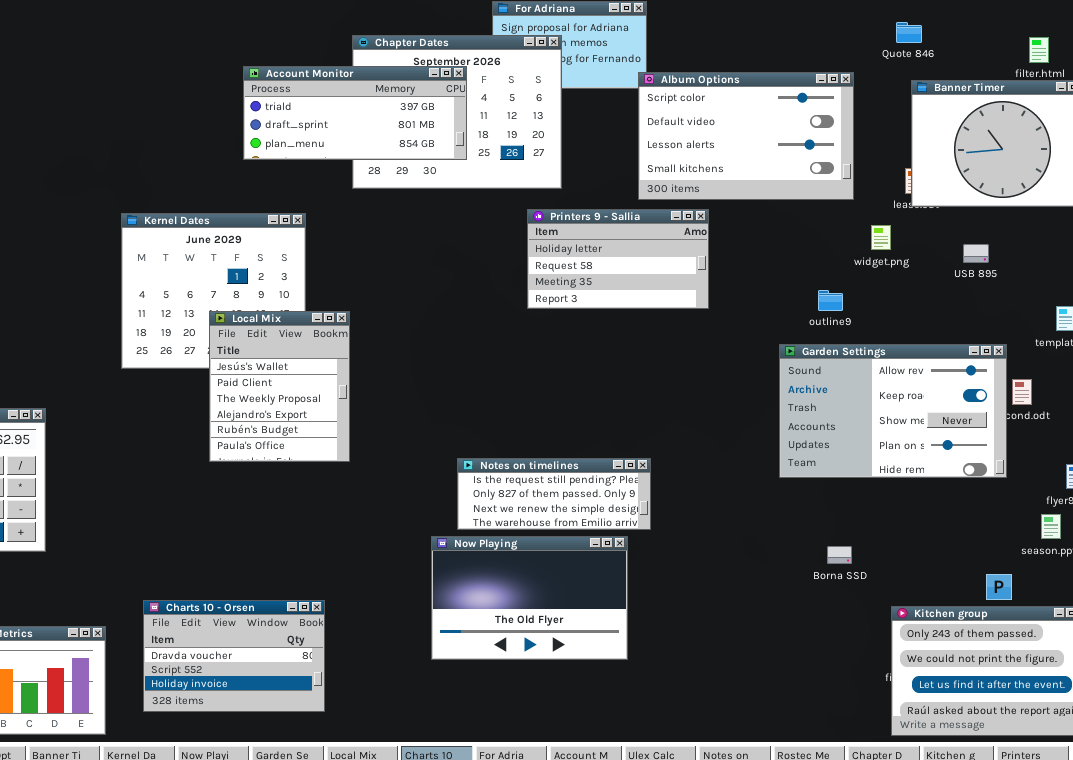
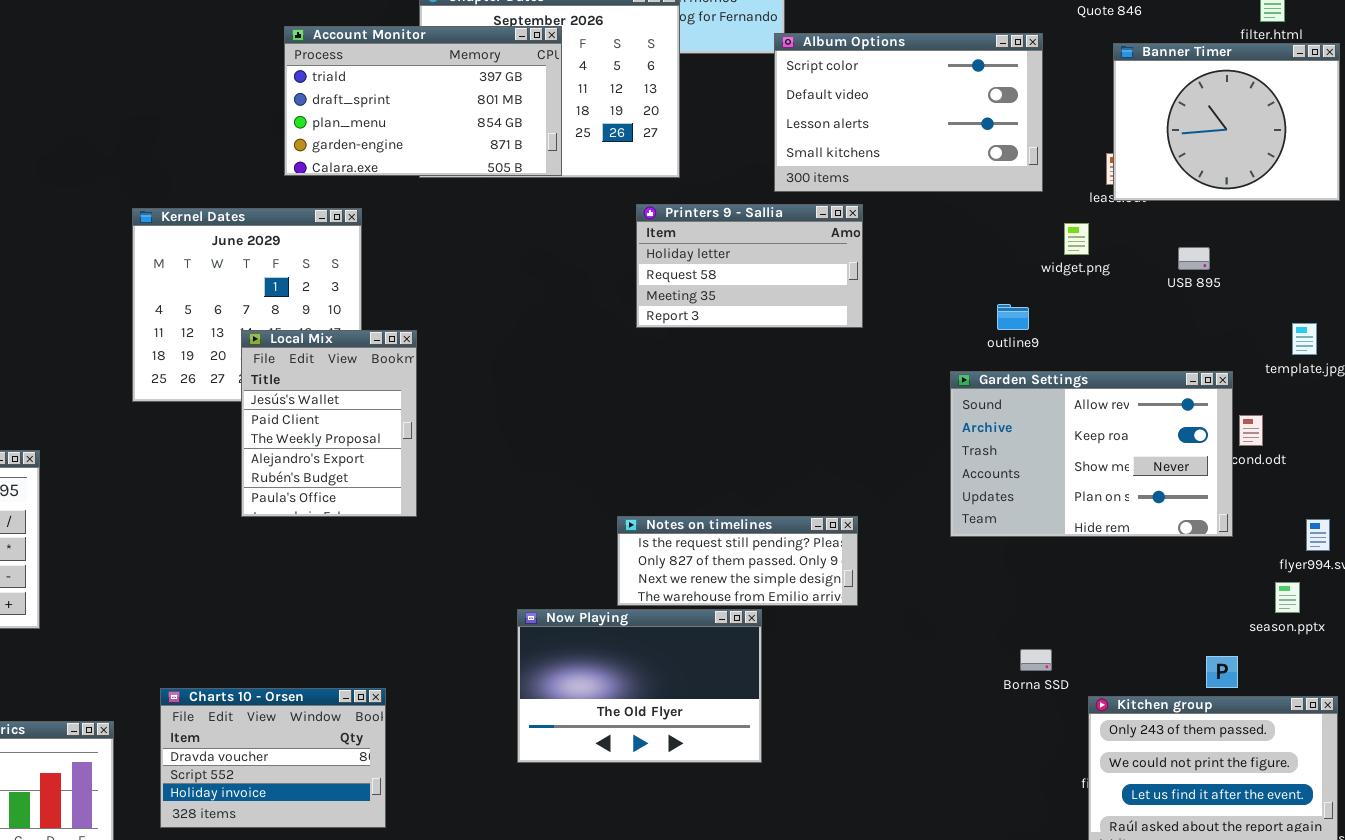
Account Monitor: [243,66,467,160] -> [284,26,562,176], resized
Notes on timelines: [457,458,651,530] -> [617,516,858,606], moved
Borna SSD: [827,546,852,564] -> [1020,649,1052,671], moved

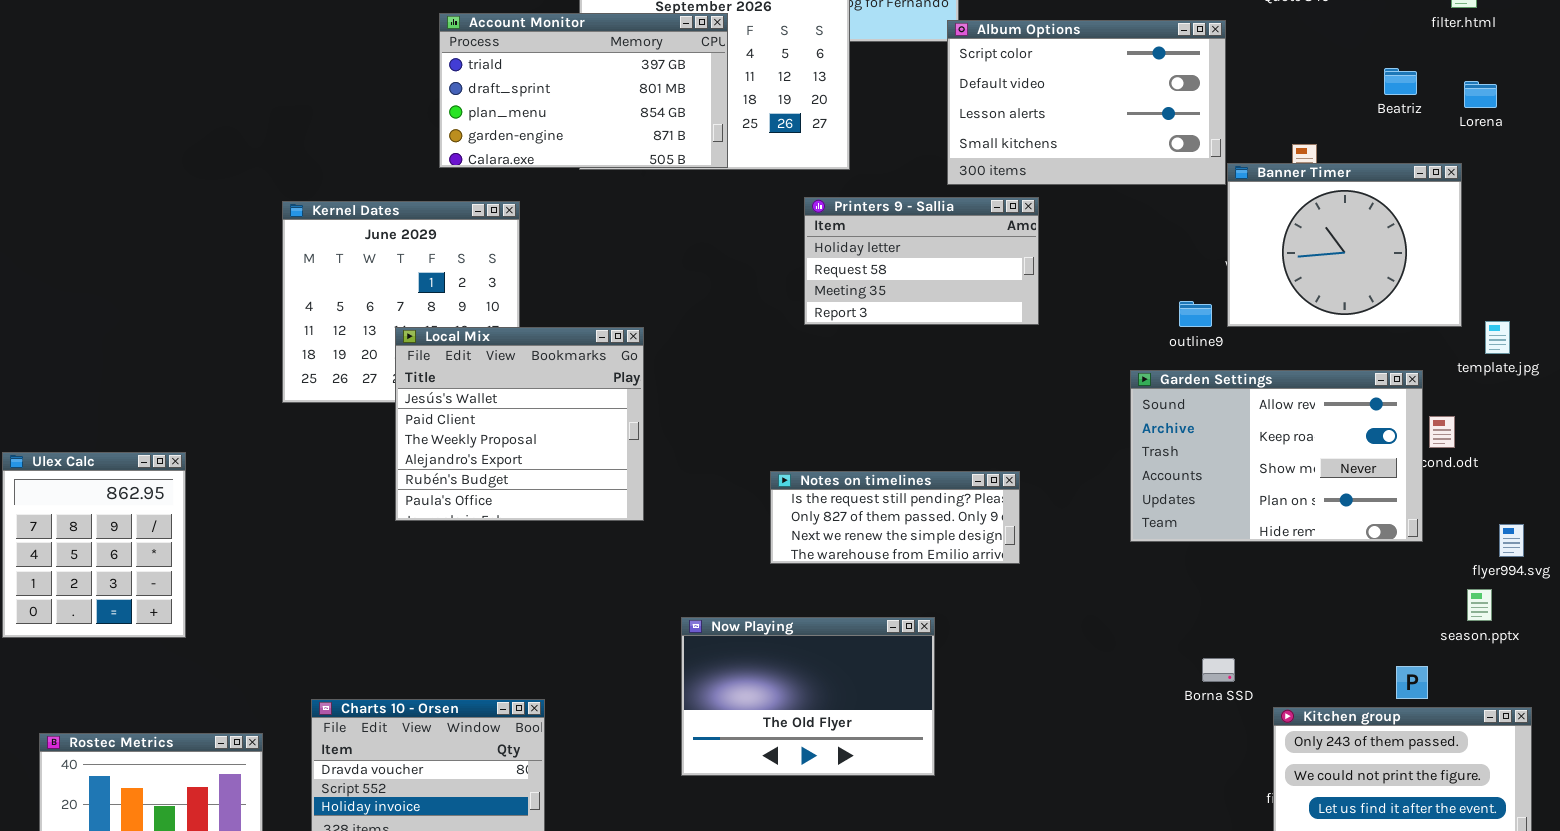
Banner Timer: [1113,43,1340,201] -> [1227,163,1462,327], moved
Local Mix: [241,330,417,517] -> [395,327,644,521], resized
Notes on timelines: [617,516,858,606] -> [770,471,1020,564], moved

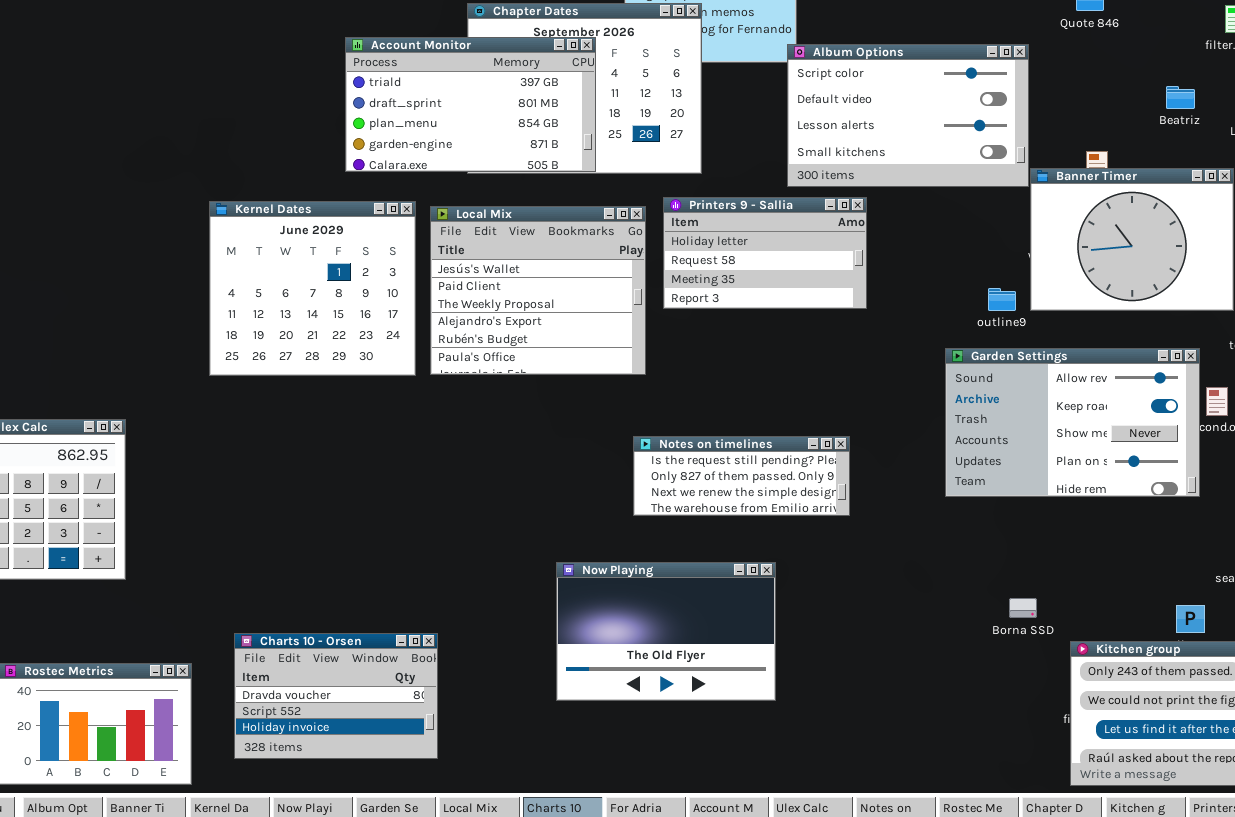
Local Mix: [395,327,644,521] -> [430,206,646,375], moved

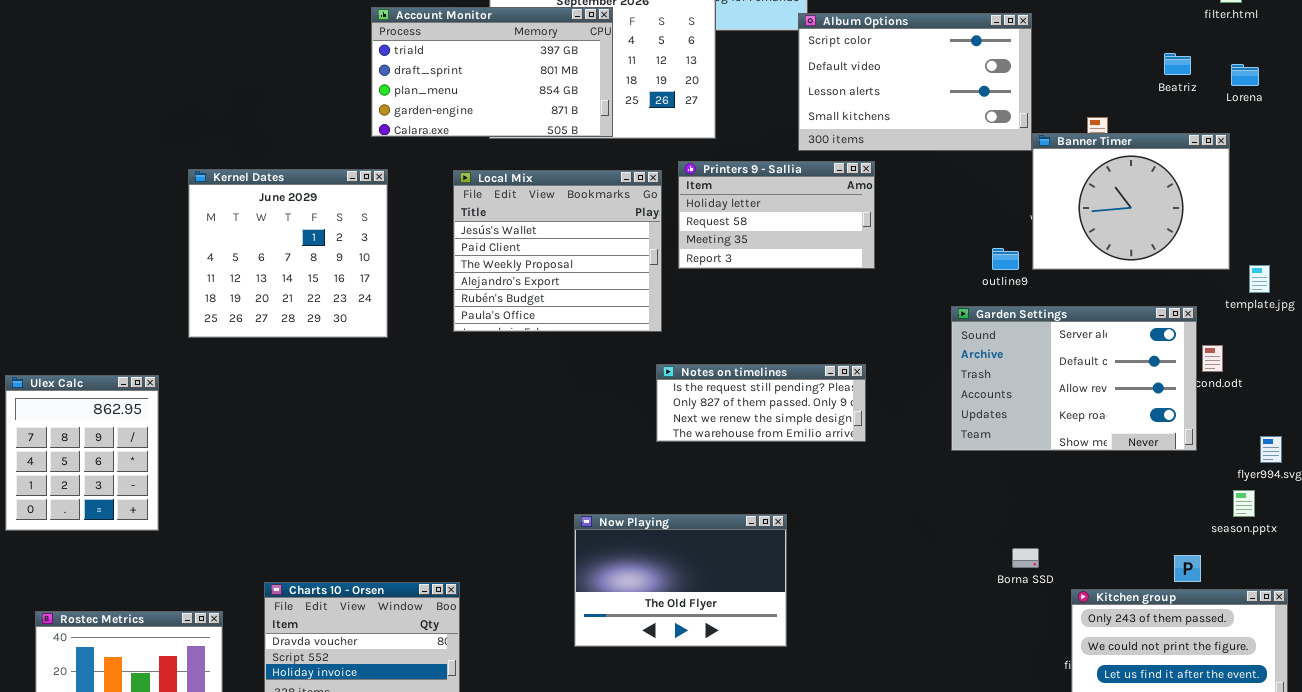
Kernel Dates: [209,201,416,376] -> [188,169,388,338], moved
Garden Settings: [945,348,1200,497] -> [951,306,1197,451], scrolled up 2 rows
Notes on timelines: [633,436,850,516] -> [656,364,866,442], moved

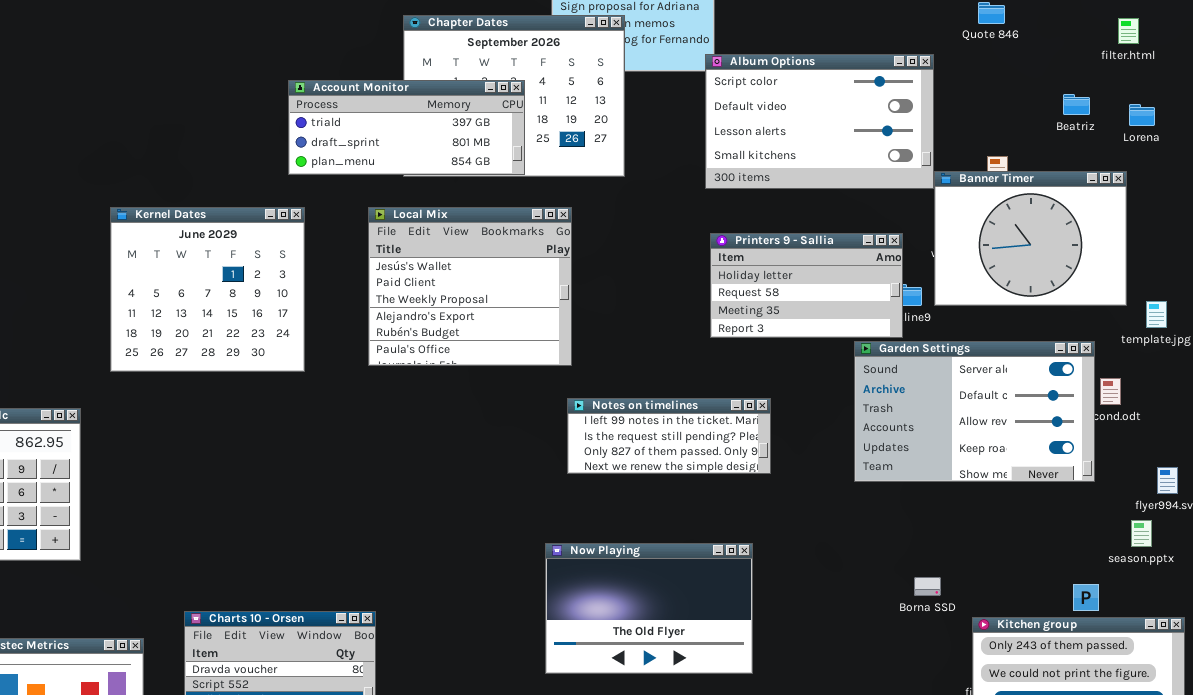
Account Monitor: [371,7,613,137] -> [288,80,525,175], resized
Printers 9 - Sallia: [678,161,875,269] -> [710,233,903,338], moved
Notes on timelines: [656,364,866,442] -> [567,398,771,474], scrolled up 1 row
Now Playing: [574,514,787,647] -> [545,543,753,674], moved

